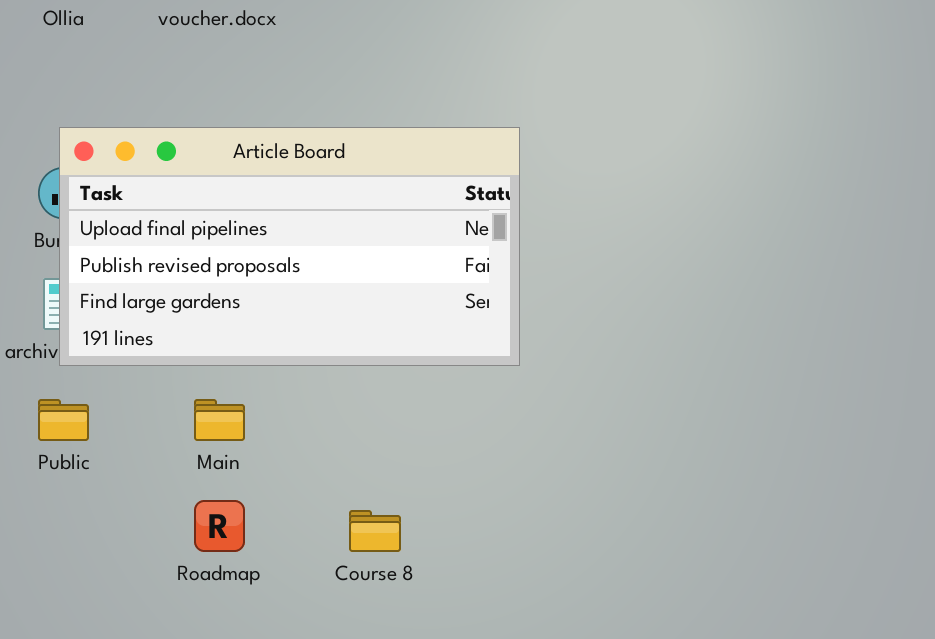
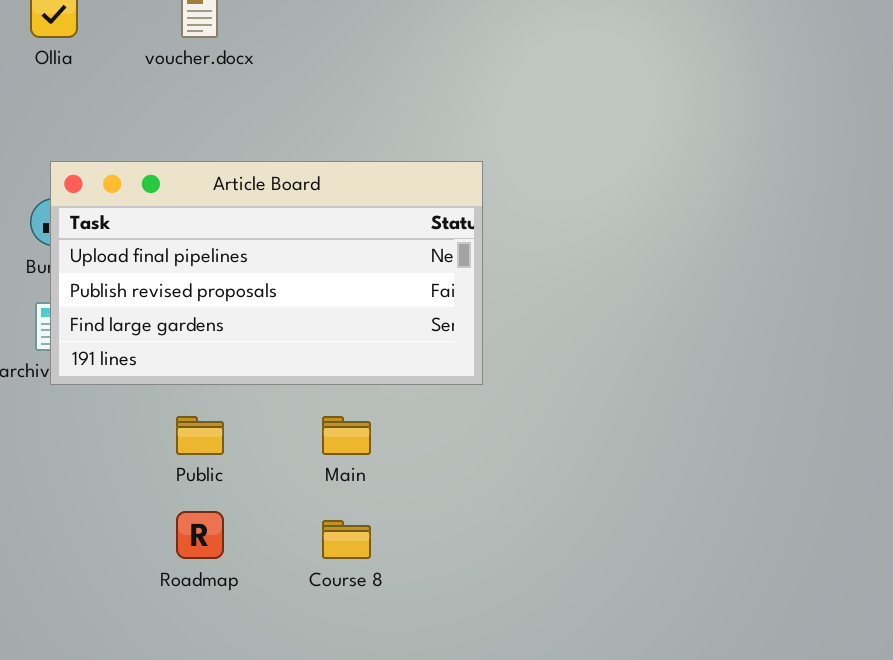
Public: [38,399,89,441] -> [176,416,224,455], moved
Main: [194,399,245,441] -> [322,416,371,455], moved

